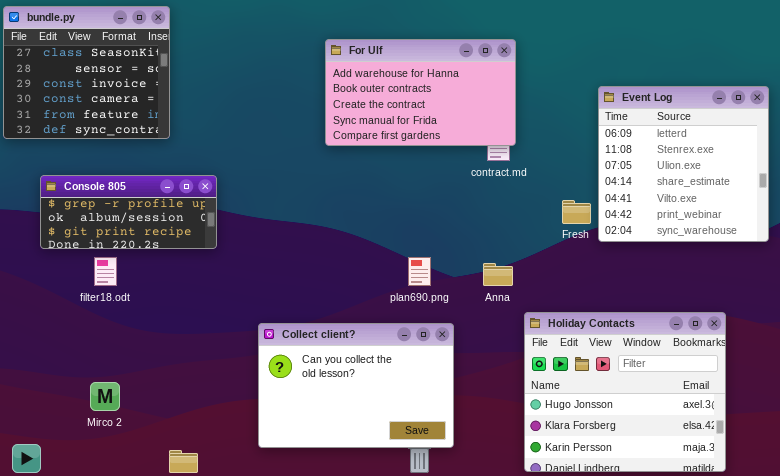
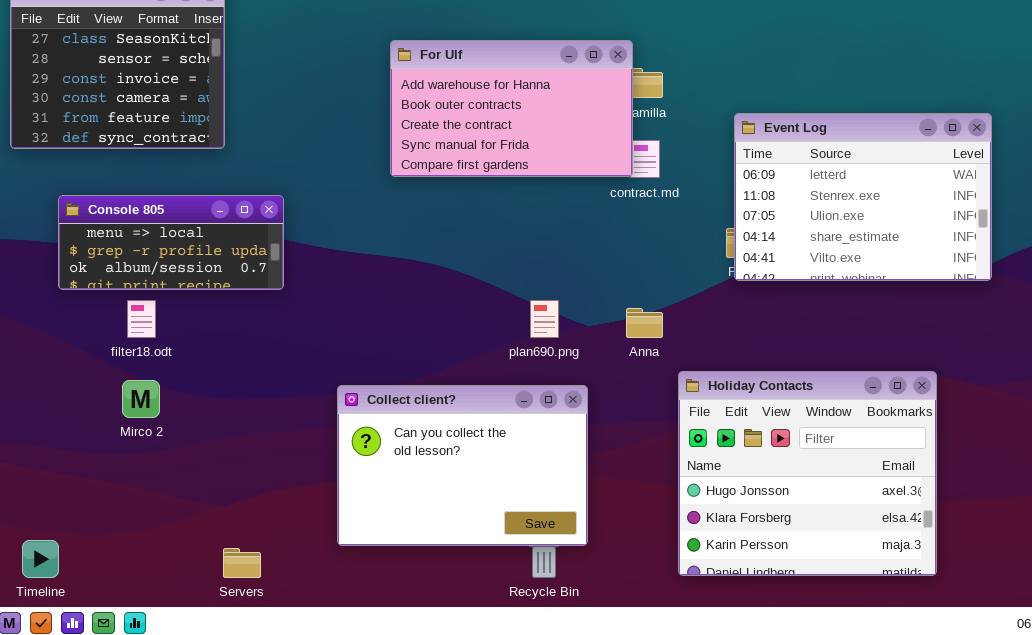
For Ulf: [325,39,516,146] -> [390,40,633,177], moved
Event Log: [598,86,769,242] -> [734,113,992,281], resized
Console 805: [40,175,217,249] -> [58,195,284,290], scrolled up 1 row
Mirco 2: [90,382,120,411] -> [122,380,160,418], moved

